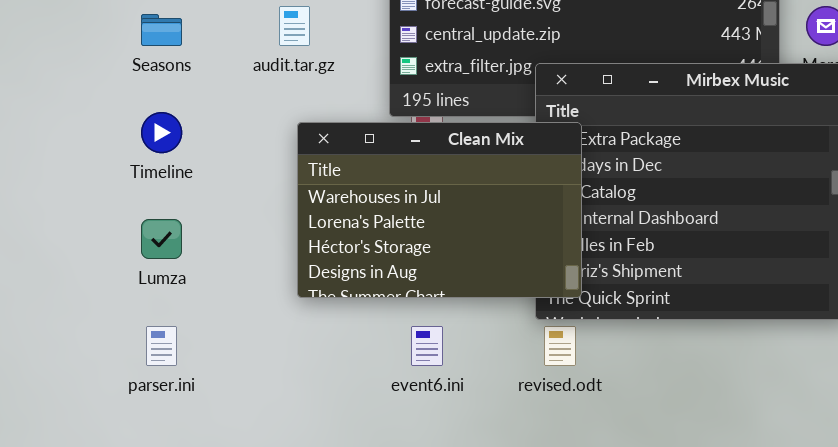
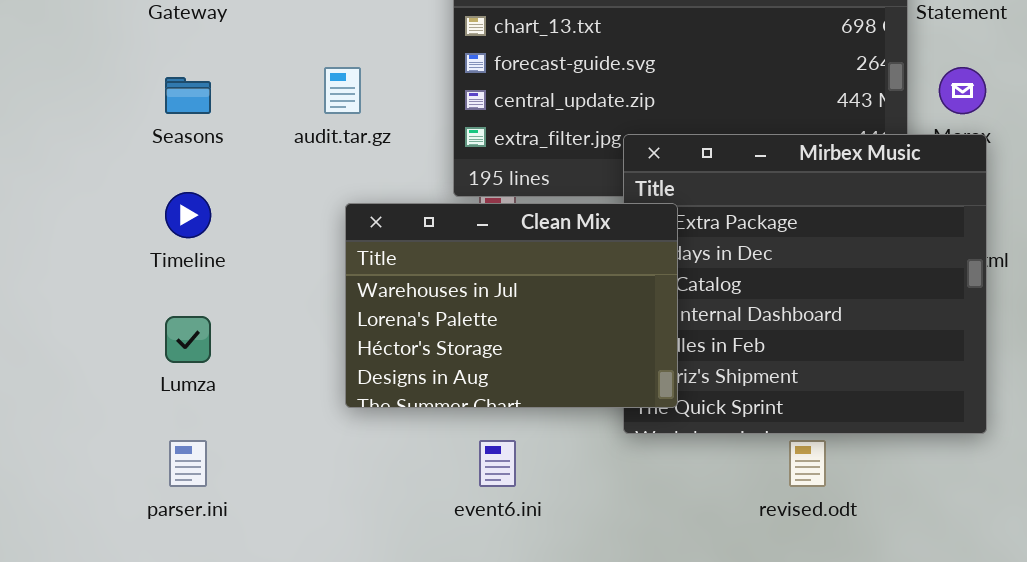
revised.odt: [544,326,576,366] -> [789,440,826,487], moved

